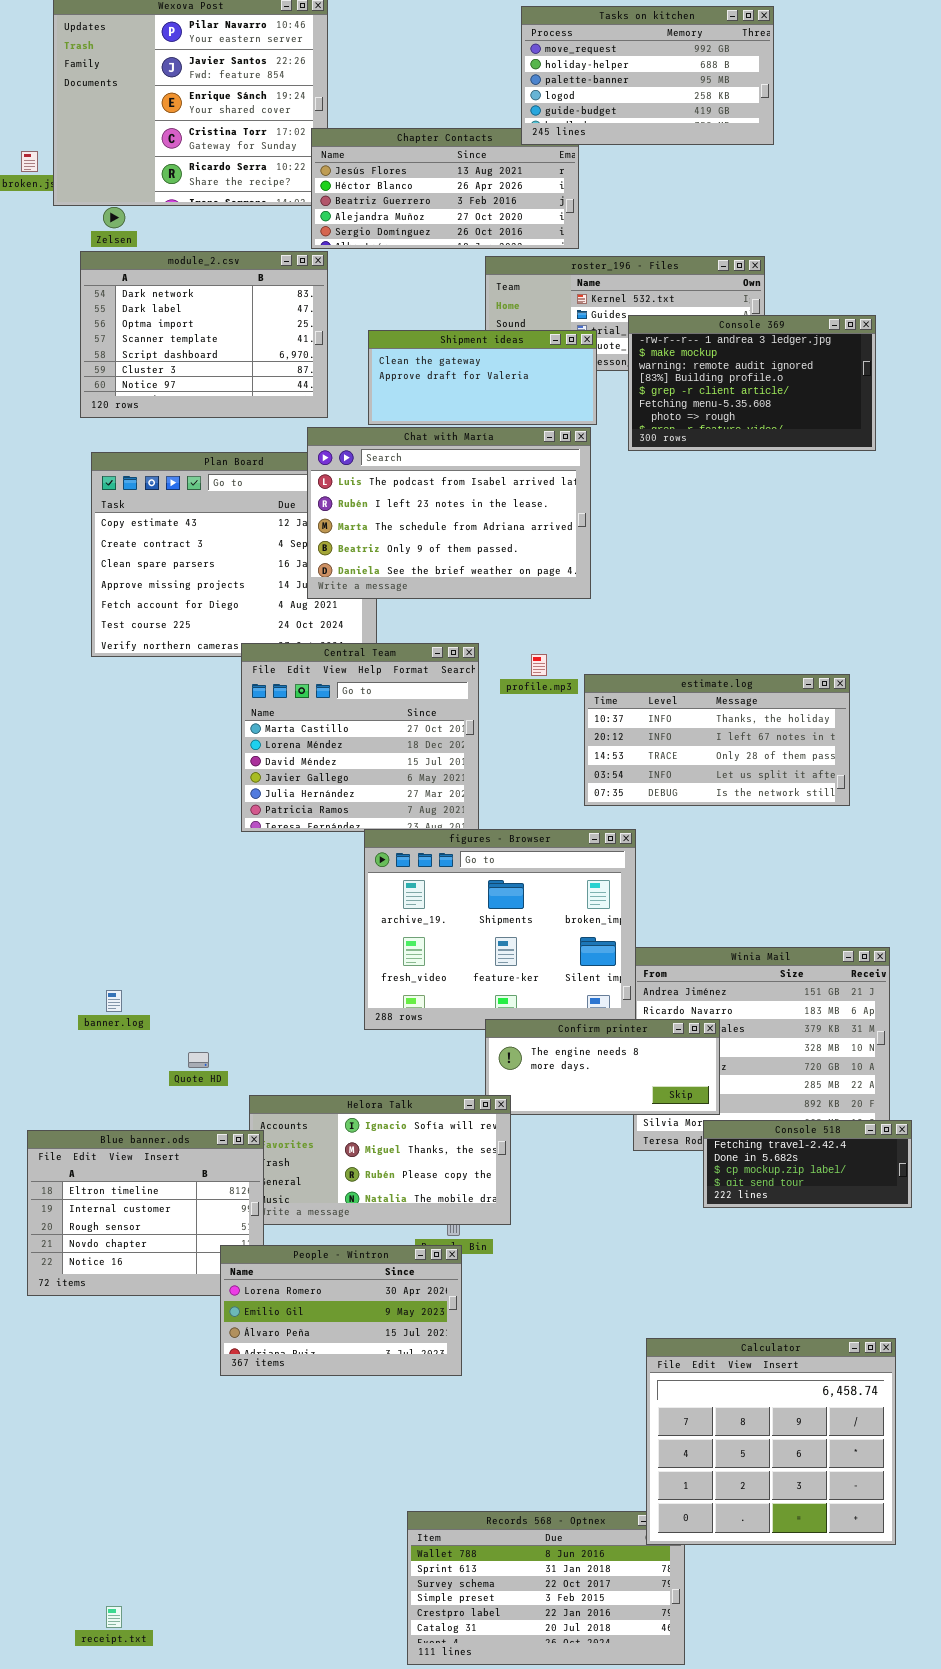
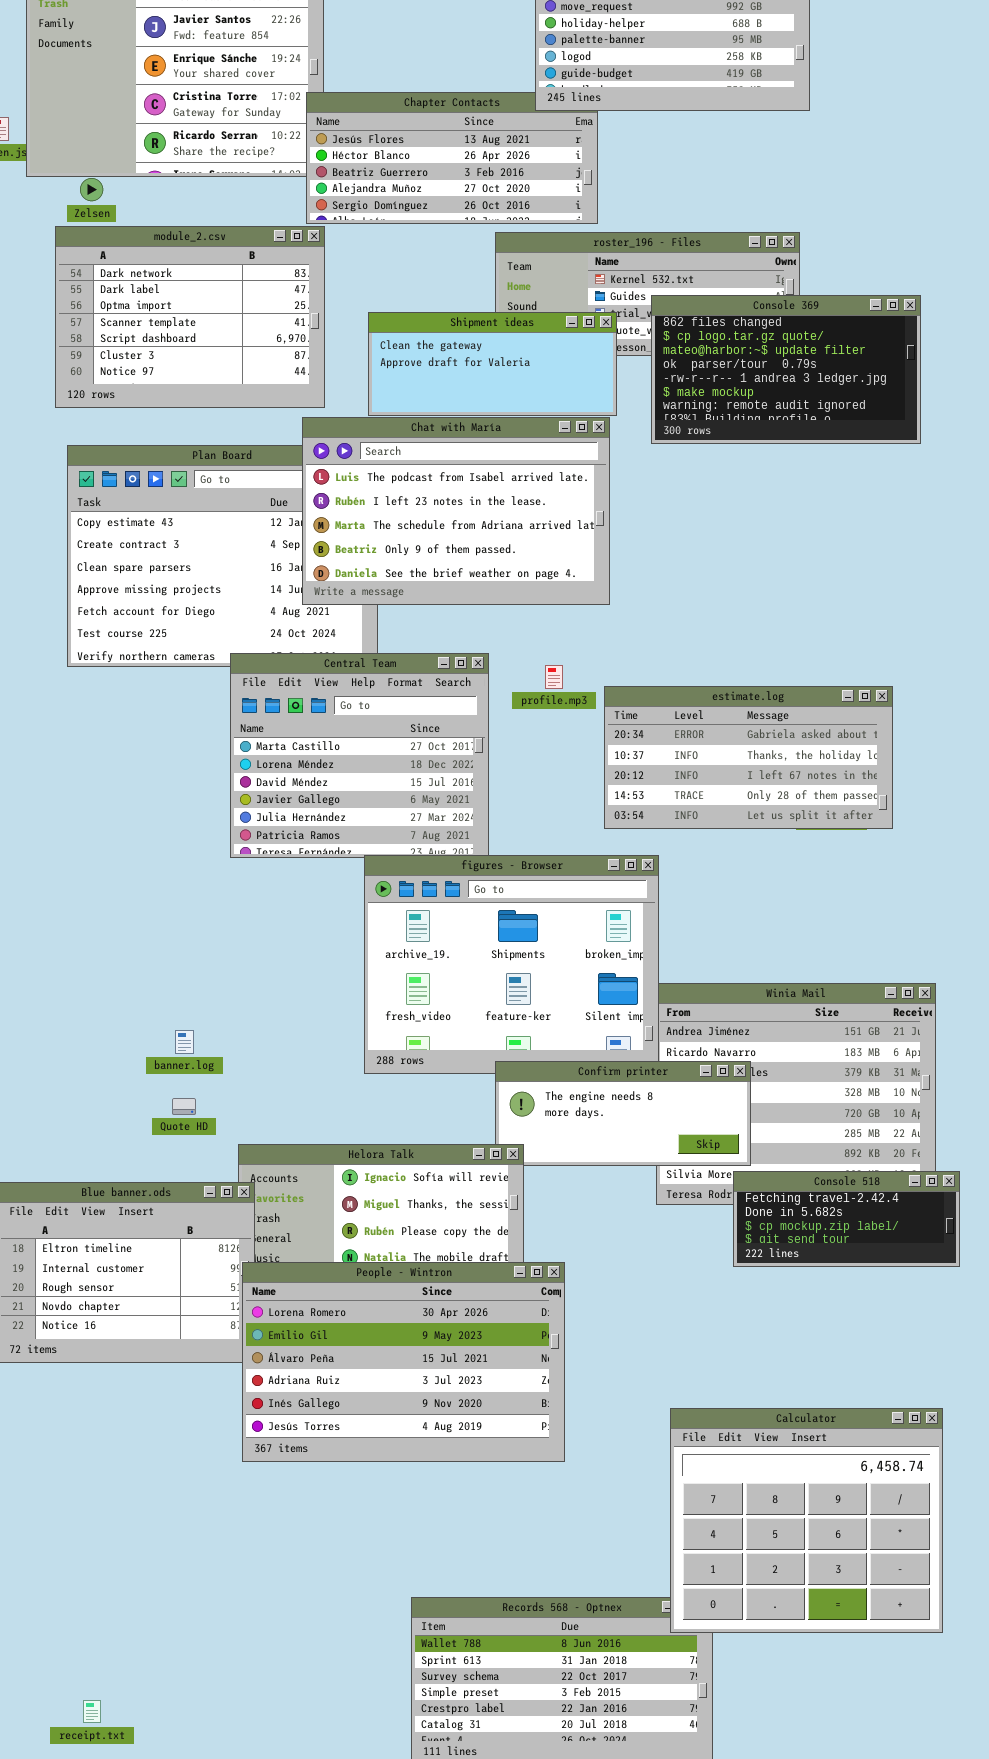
Console 369: [628,315,876,451] -> [651,295,921,444], scrolled up 4 rows
estimate.log: [584,674,850,806] -> [604,686,893,829], scrolled up 1 row
banner.log: [106,990,122,1012] -> [175,1030,194,1054], moved
People - Wintron: [220,1245,462,1376] -> [242,1262,565,1462], moved, resized

